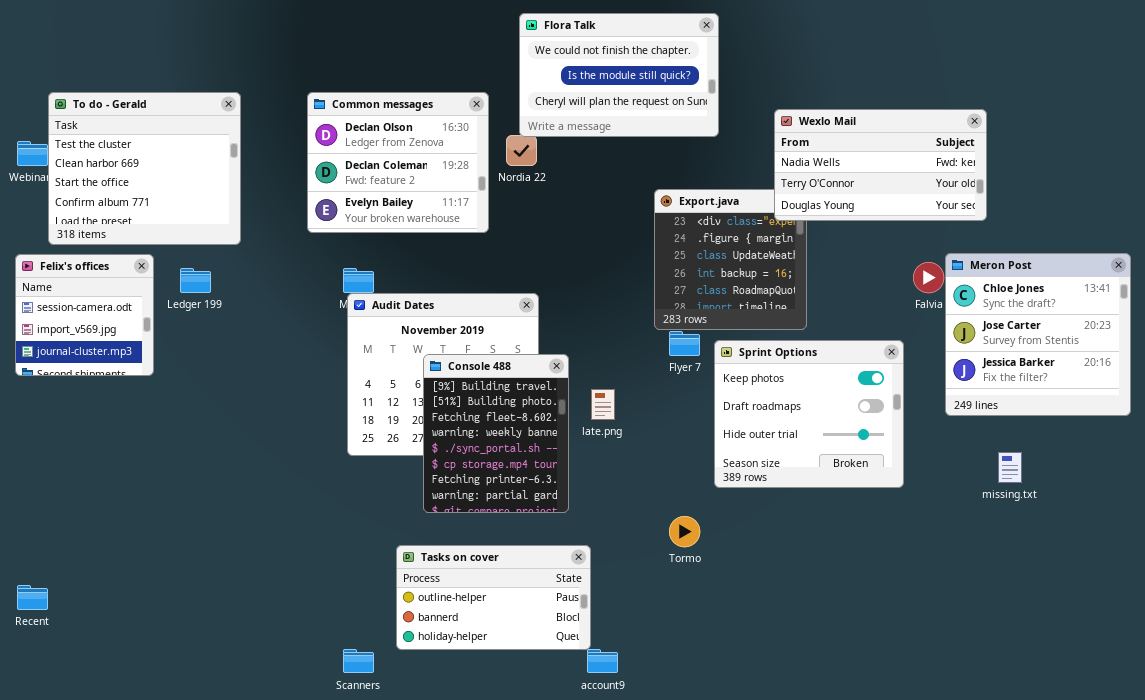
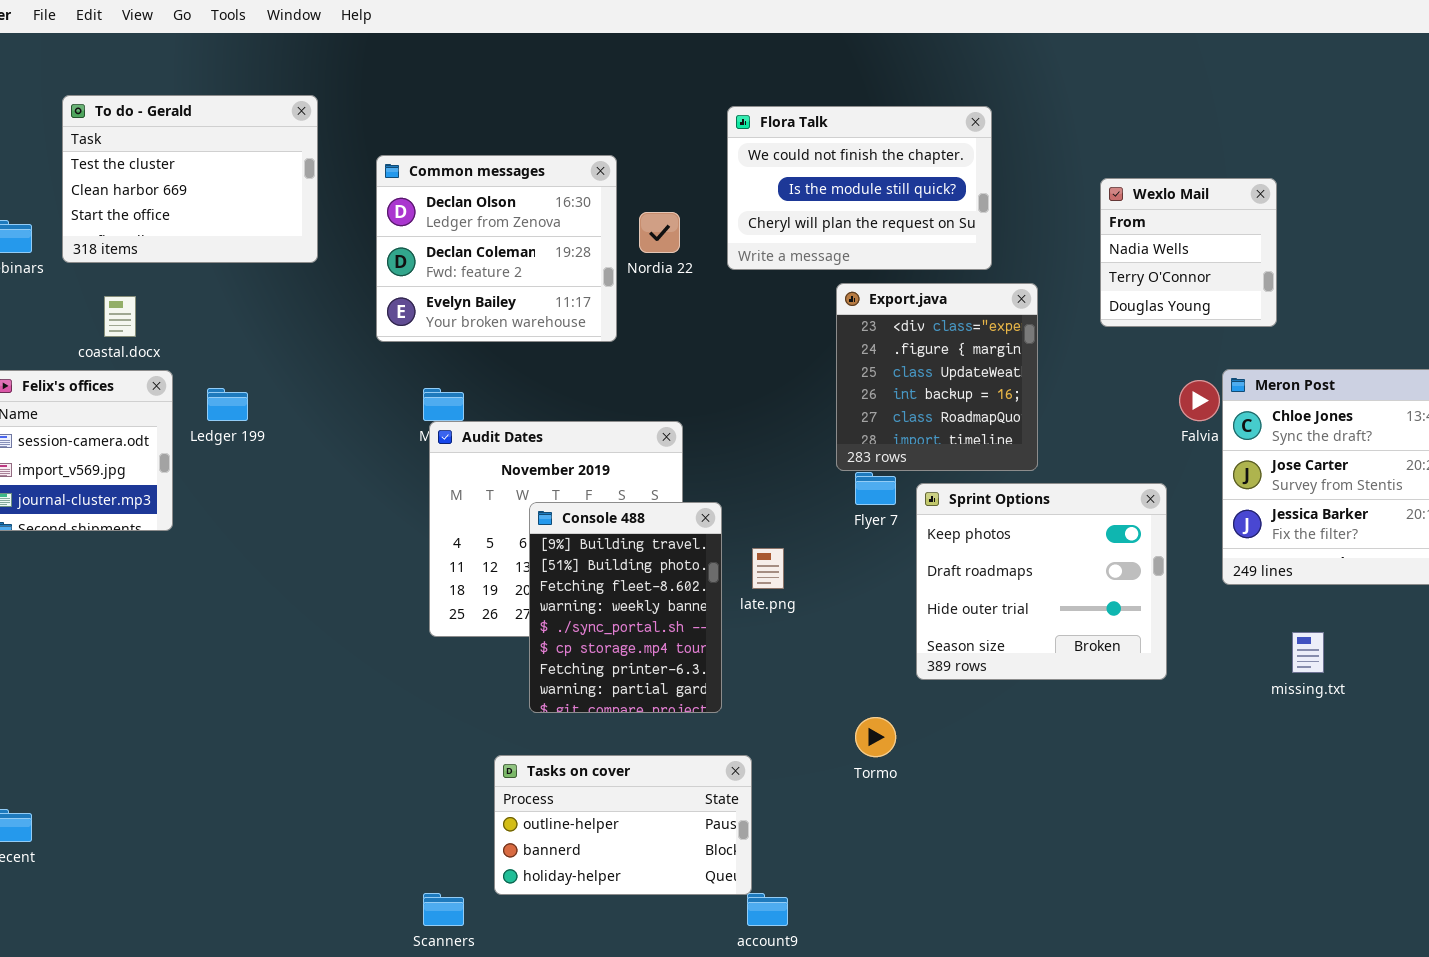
Flora Talk: [519,13,719,137] -> [727,106,992,270], moved
To do - Gerald: [48,92,241,245] -> [62,95,318,263], moved, resized
Wexlo Mail: [774,109,987,221] -> [1100,178,1277,327], resized

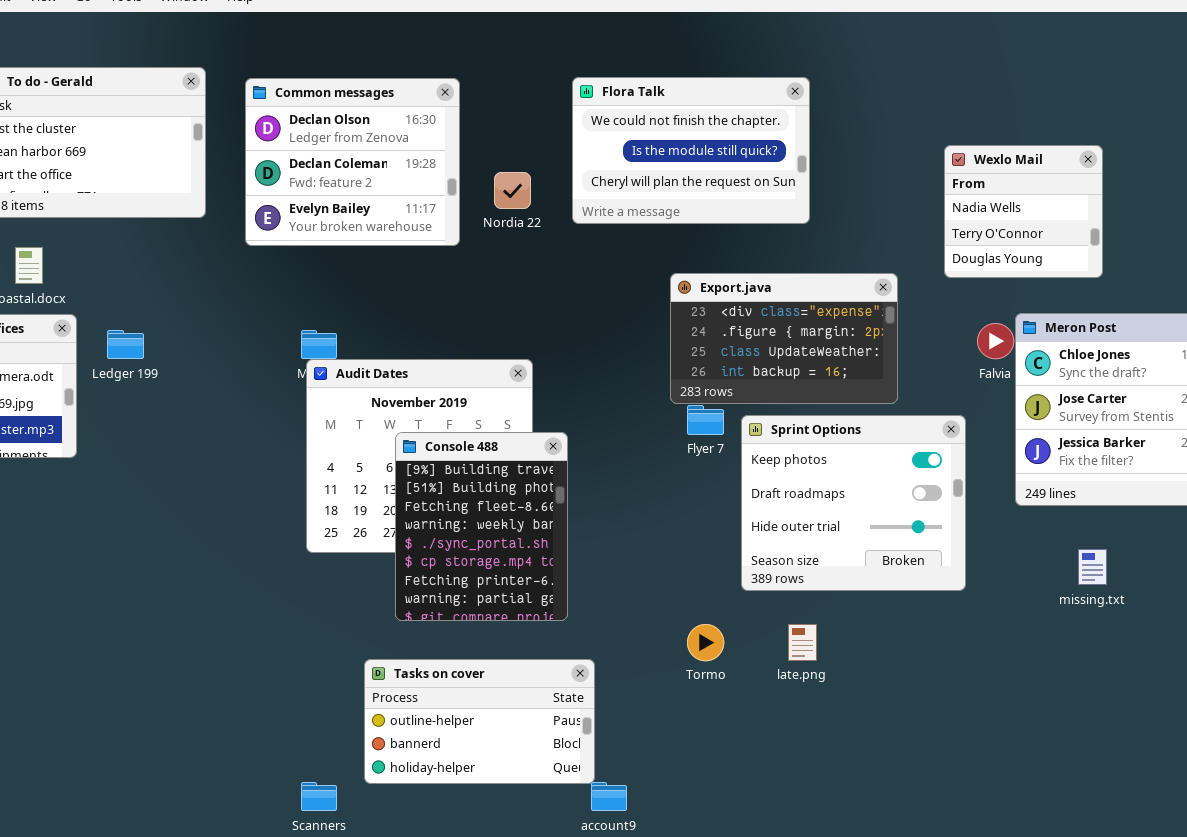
Common messages: [376,155,617,342] -> [245,78,460,246], moved
Wexlo Mail: [1100,178,1277,327] -> [944,145,1103,278], moved
Export.java: [836,283,1038,471] -> [670,273,898,404], resized
late.png: [752,548,784,589] -> [788,624,817,661], moved

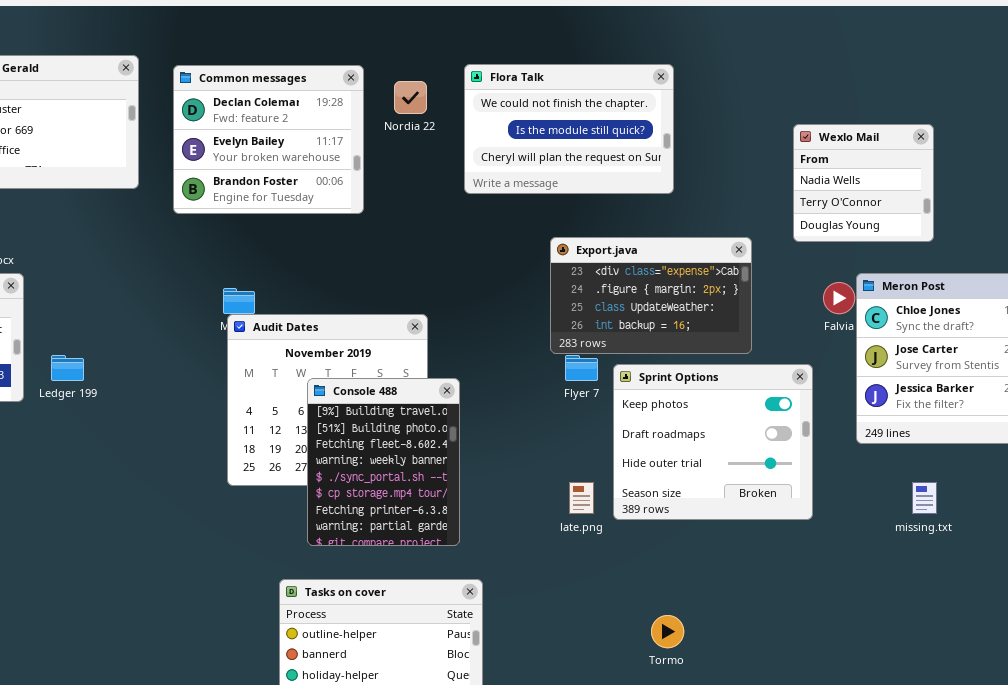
Common messages: [245,78,460,246] -> [173,65,364,214], scrolled down 1 row
Nordia 22: [494,172,531,209] -> [394,81,427,114], moved
Ledger 199: [107,330,144,359] -> [51,355,84,381], moved
Tormo: [687,624,724,661] -> [651,615,684,648], moved
late.png: [788,624,817,661] -> [569,482,594,514], moved

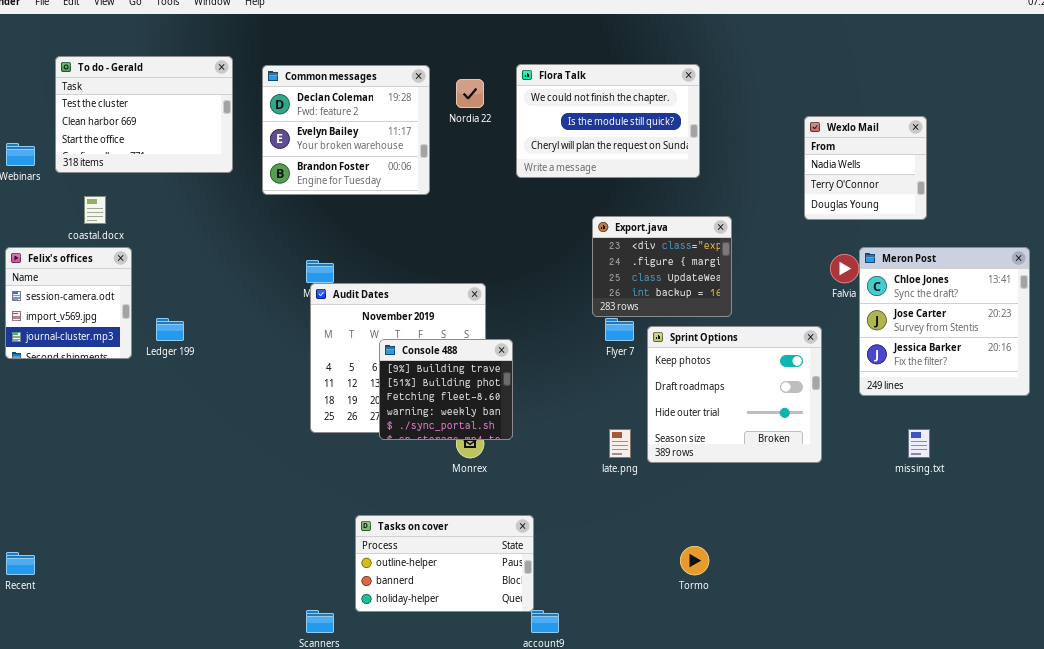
Export.java: [550,237,752,354] -> [592,216,732,317], resized
Console 488: [307,378,460,546] -> [379,339,513,440], resized

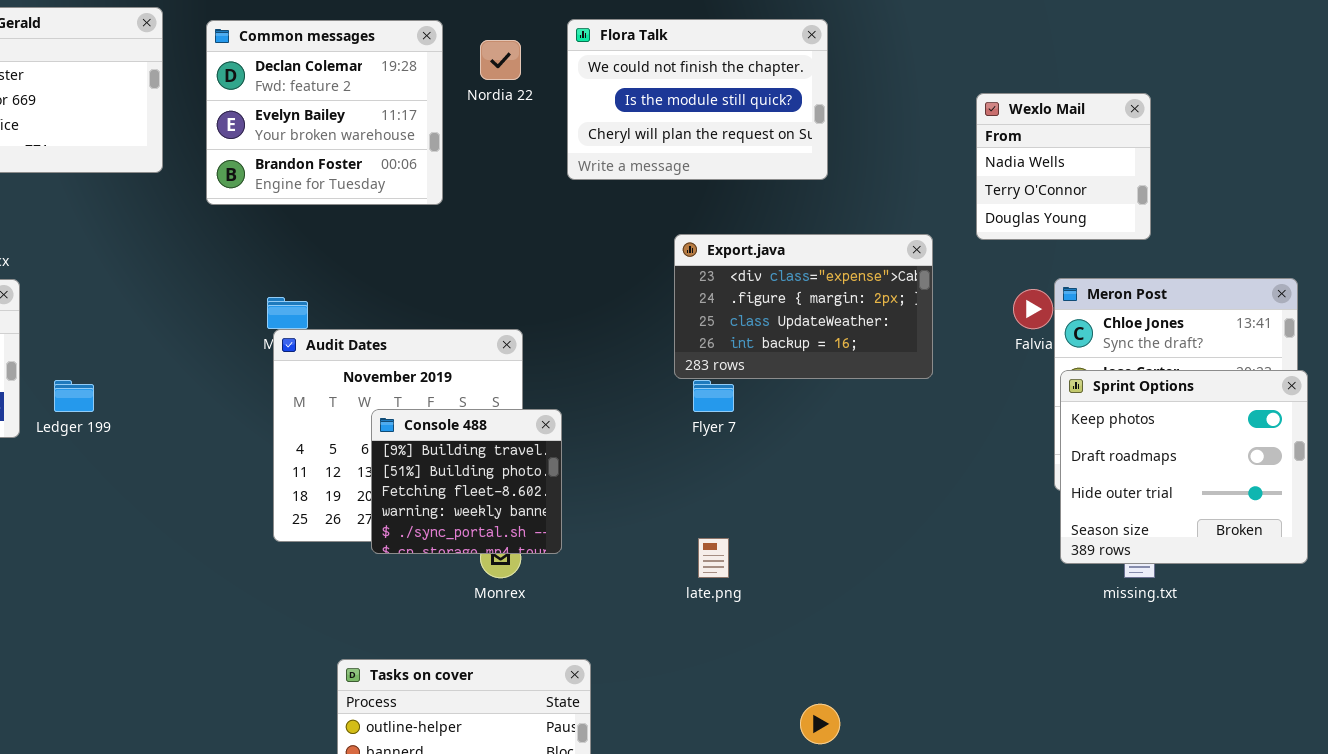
Export.java: [592,216,732,317] -> [674,234,933,379], resized
Sprint Options: [647,326,822,463] -> [1060,370,1308,564], moved

